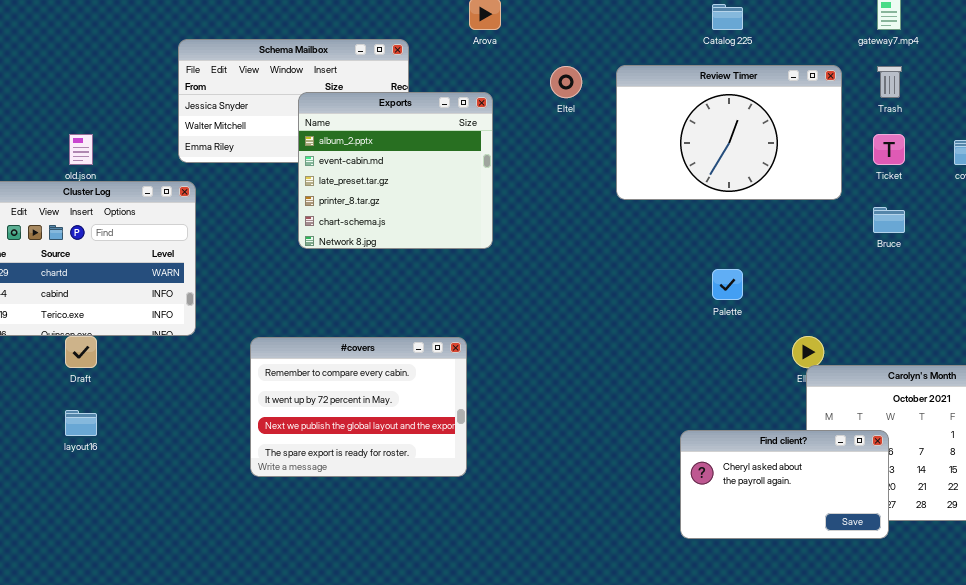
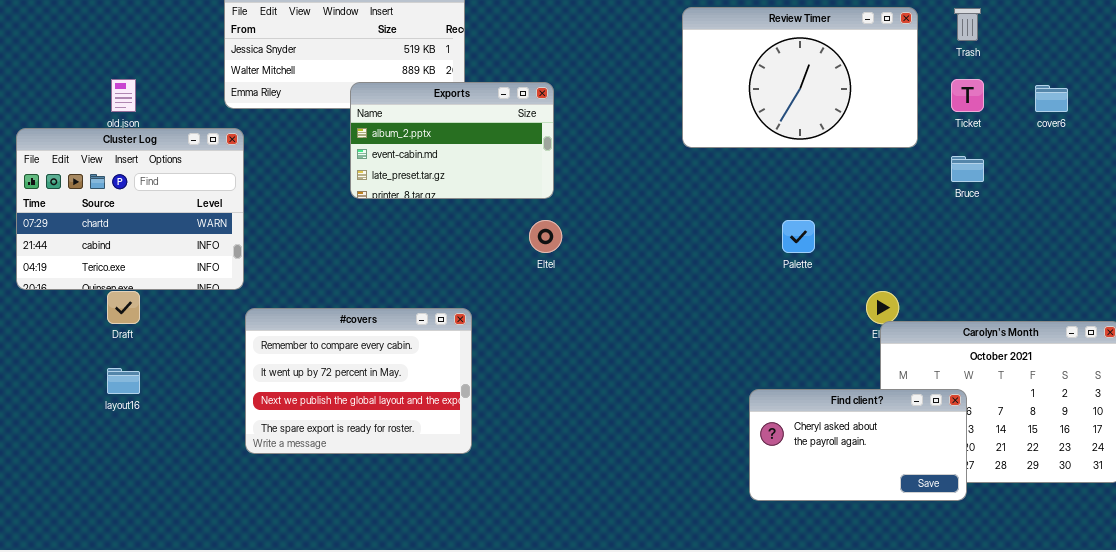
Eltel: [550,66,582,98] -> [529,220,562,253], moved
Exports: [298,92,493,249] -> [350,82,554,199], resized
#covers: [250,337,467,477] -> [245,308,472,454], moved

